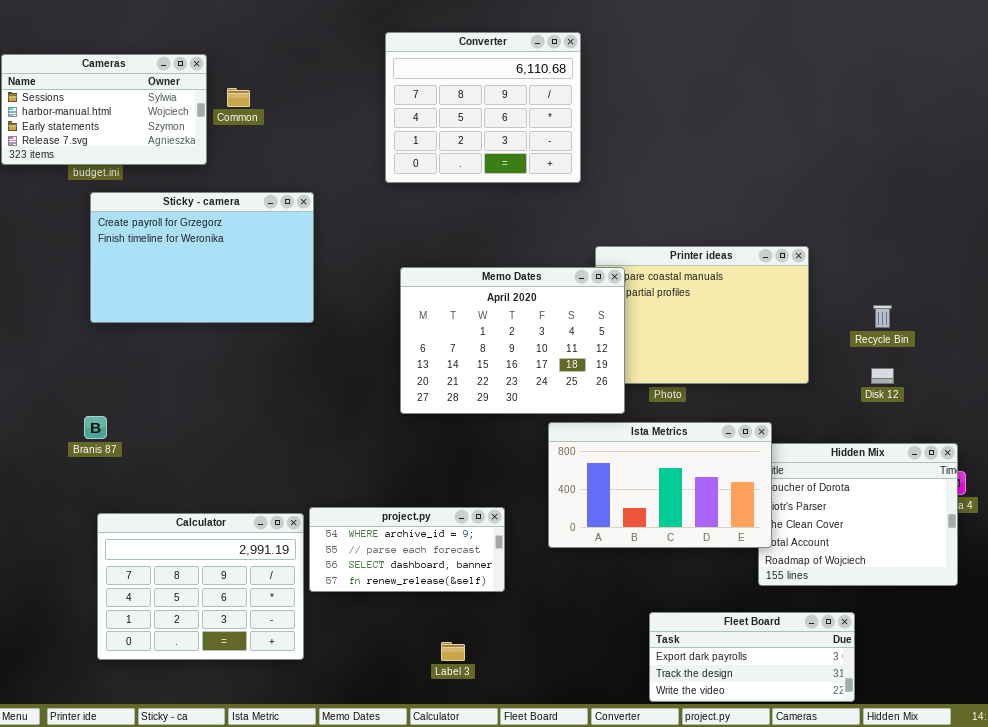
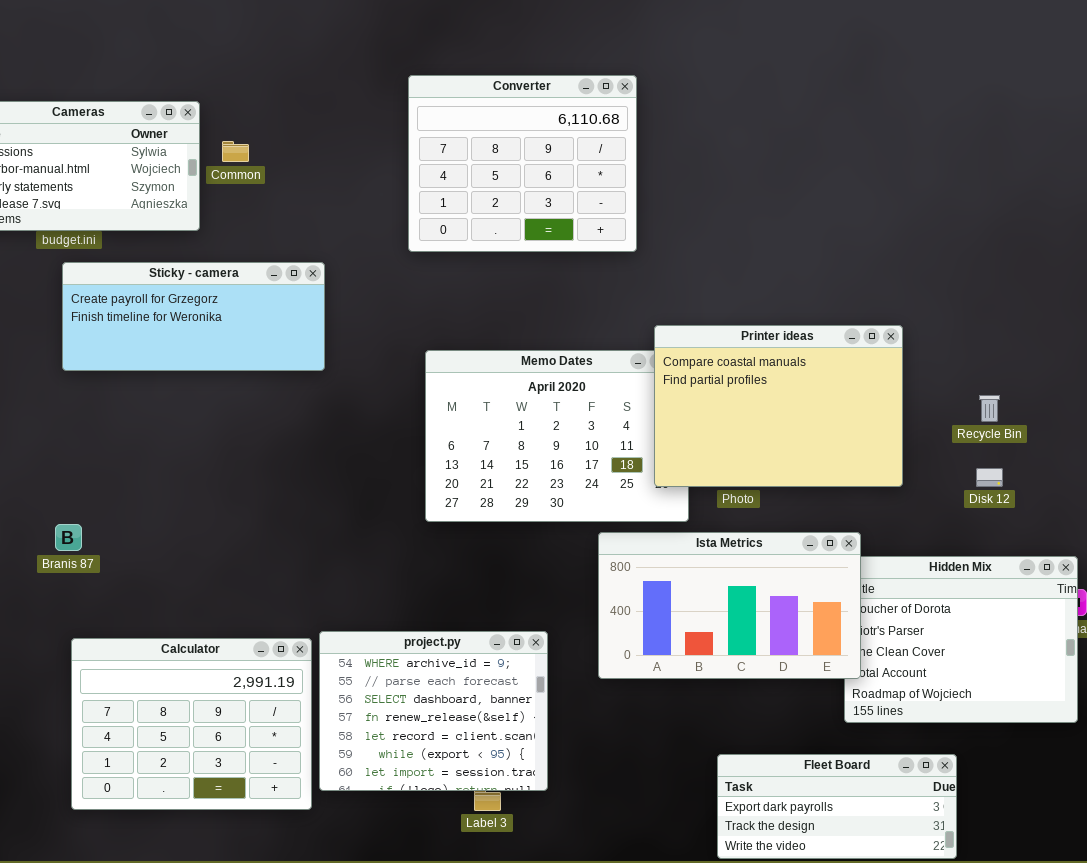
Sticky - camera: [90,192,314,323] -> [62,262,325,371], resized
Printer ideas: [595,246,809,384] -> [654,325,903,487], raised
project.py: [309,507,505,592] -> [319,631,548,791], resized

